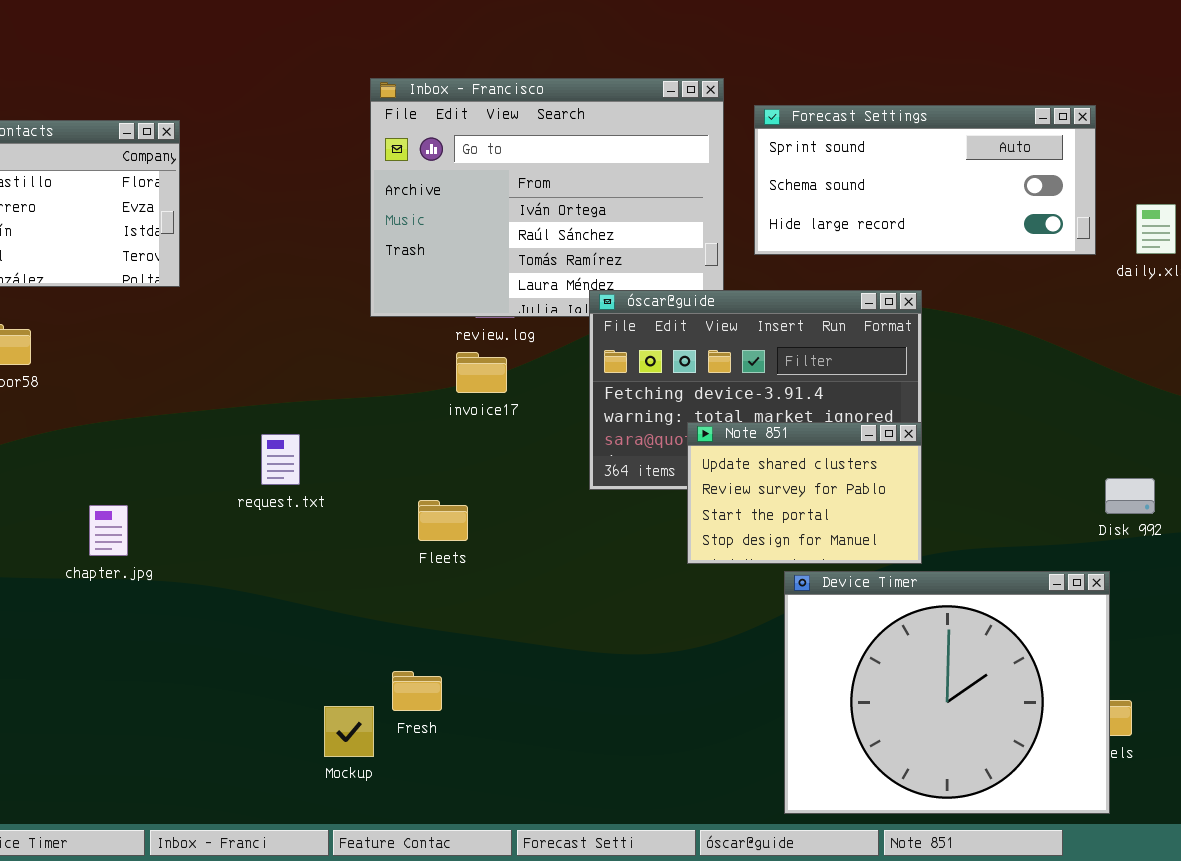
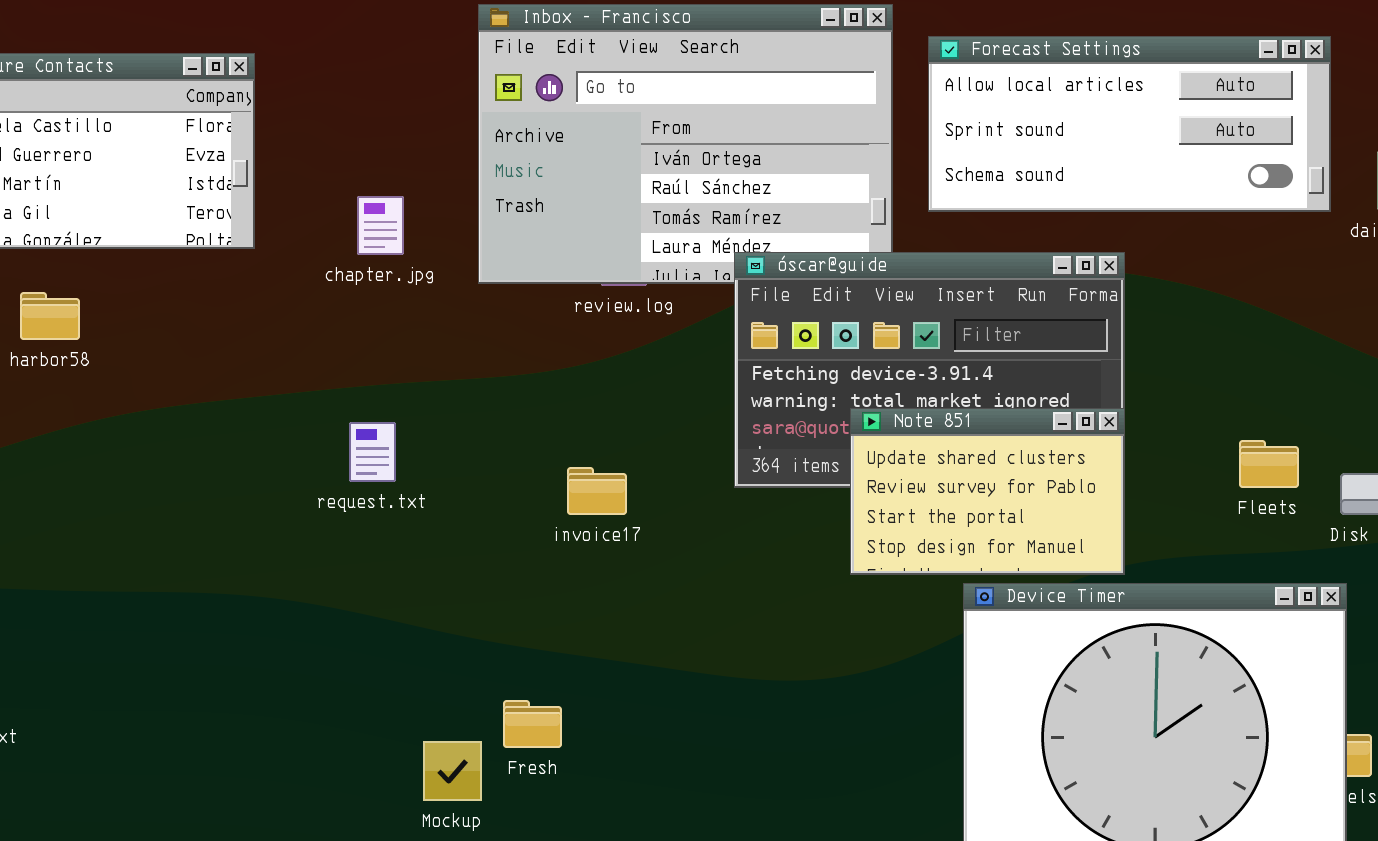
Forecast Settings: [754,105,1096,255] -> [928,36,1331,212], scrolled up 1 row
invoice17: [456,352,507,393] -> [567,467,627,515], moved
Fleets: [418,500,468,541] -> [1239,440,1299,488], moved
chapter.jpg: [89,505,128,556] -> [357,196,404,255], moved

